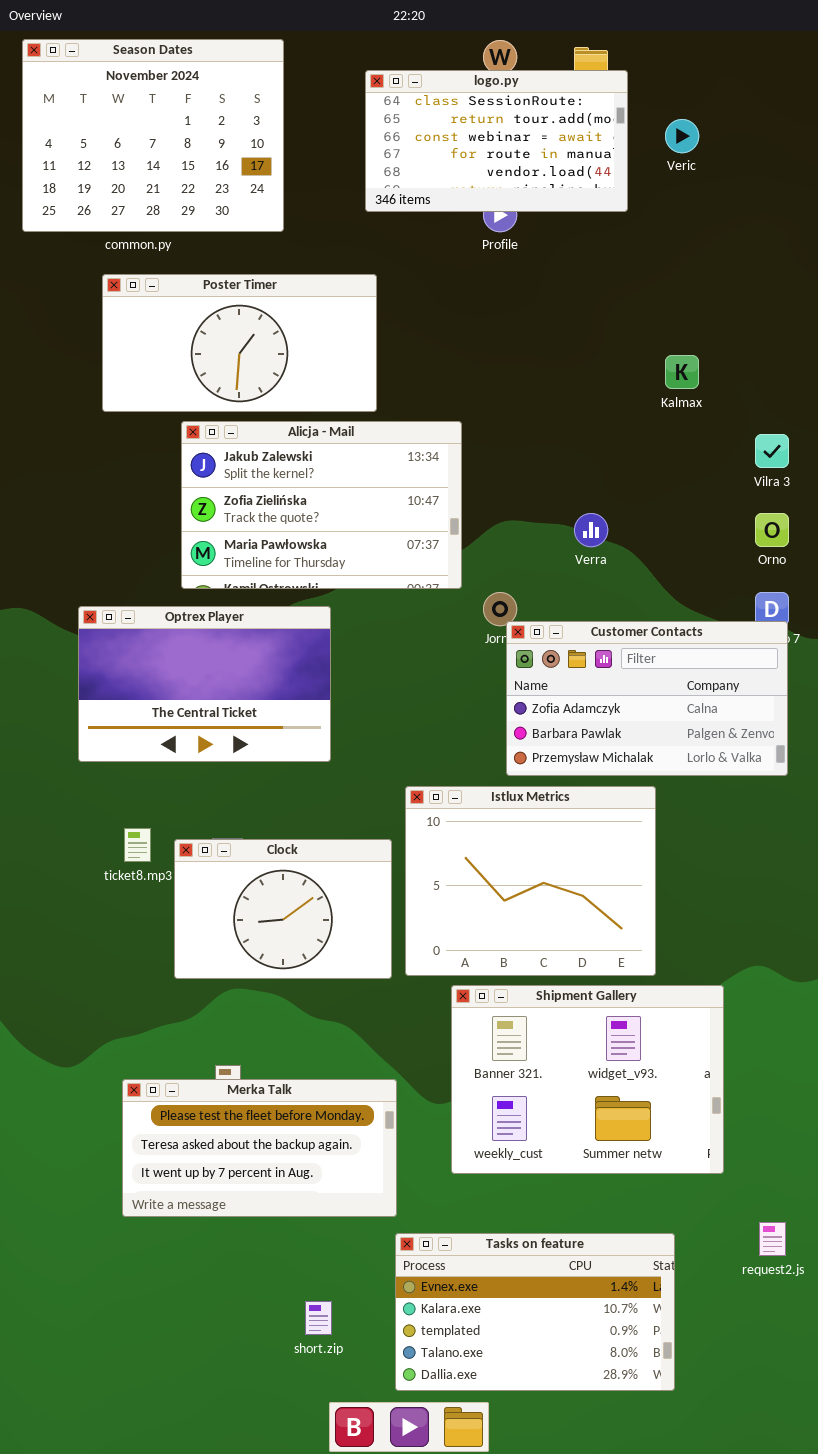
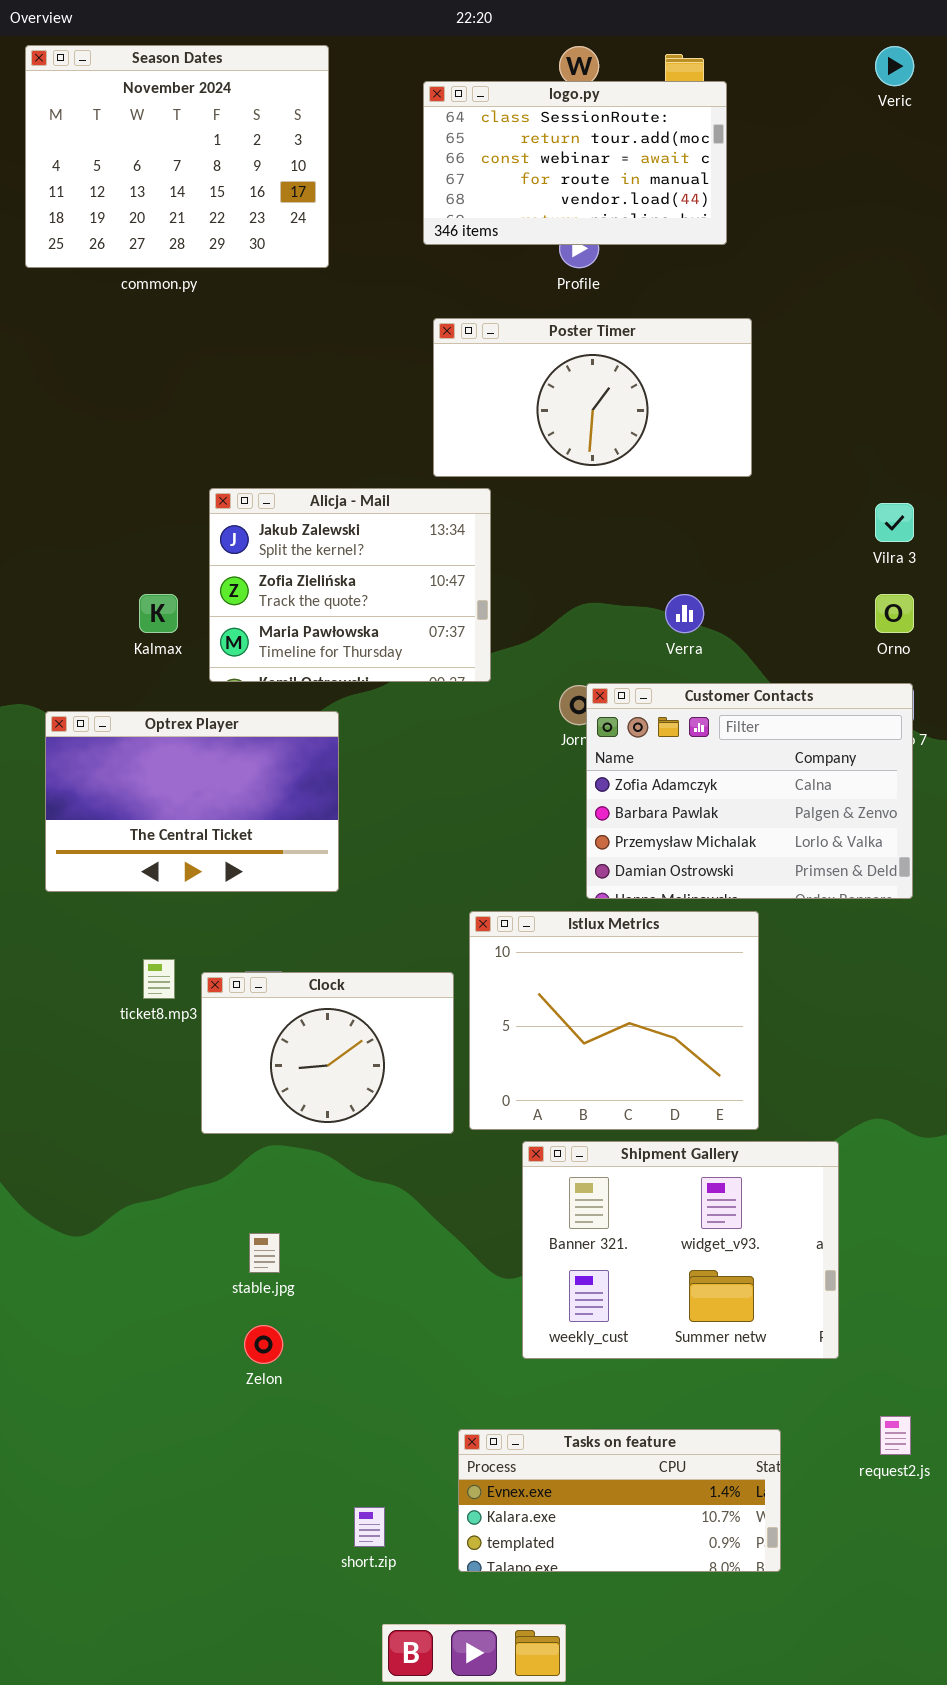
Veric: [665,119,699,153] -> [875,46,914,86], moved
Poster Timer: [102,274,377,412] -> [433,318,752,477], moved
Kalmax: [665,355,699,389] -> [139,594,178,633], moved
Alicja - Mail: [181,421,462,589] -> [209,488,491,682], resized
Optrex Player: [78,606,331,762] -> [45,711,339,892], moved
Customer Contacts: [506,621,788,776] -> [586,683,913,899], resized
Merka Talk: [122,1079,397,1217] -> none, closed
Tasks on feature: [395,1233,675,1391] -> [458,1429,781,1572], resized

